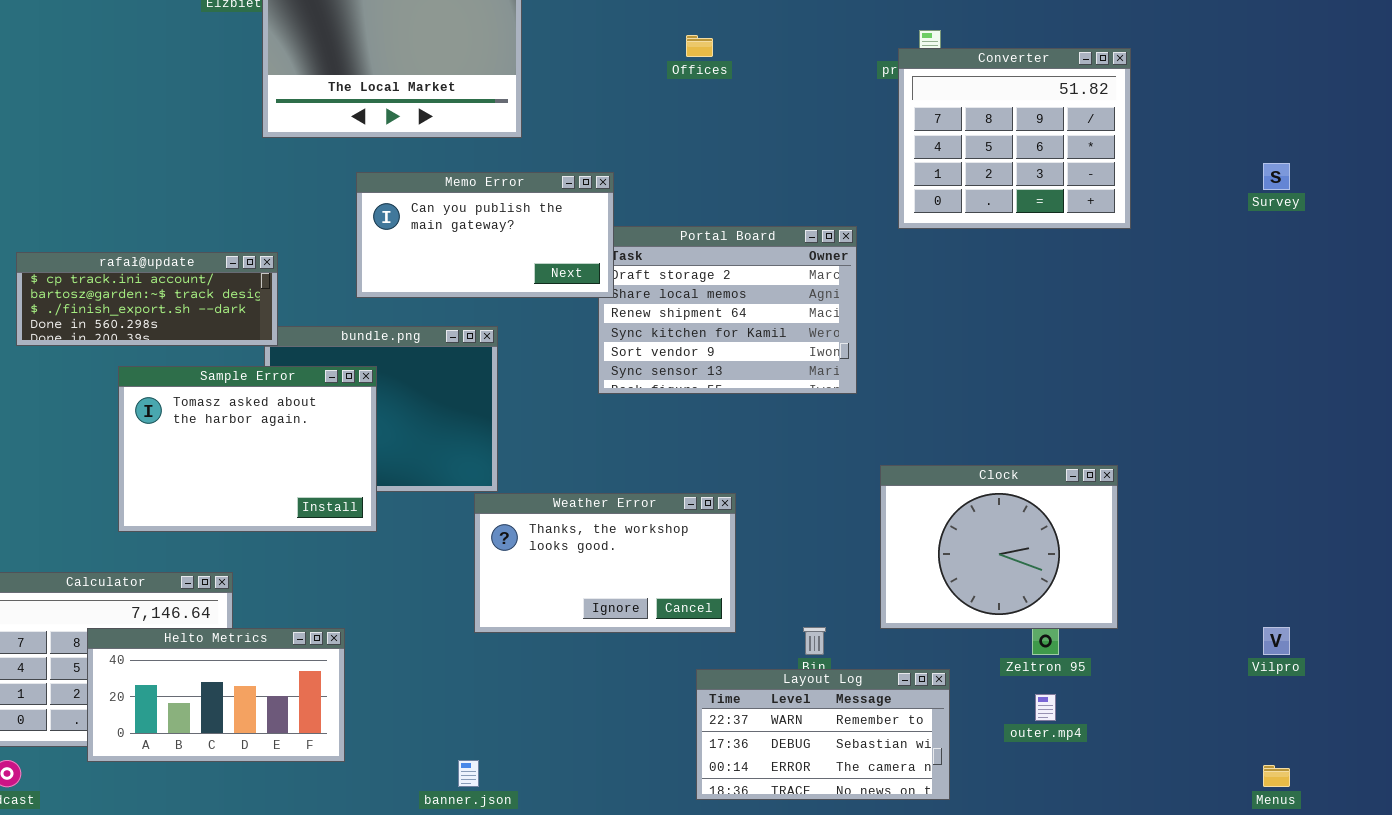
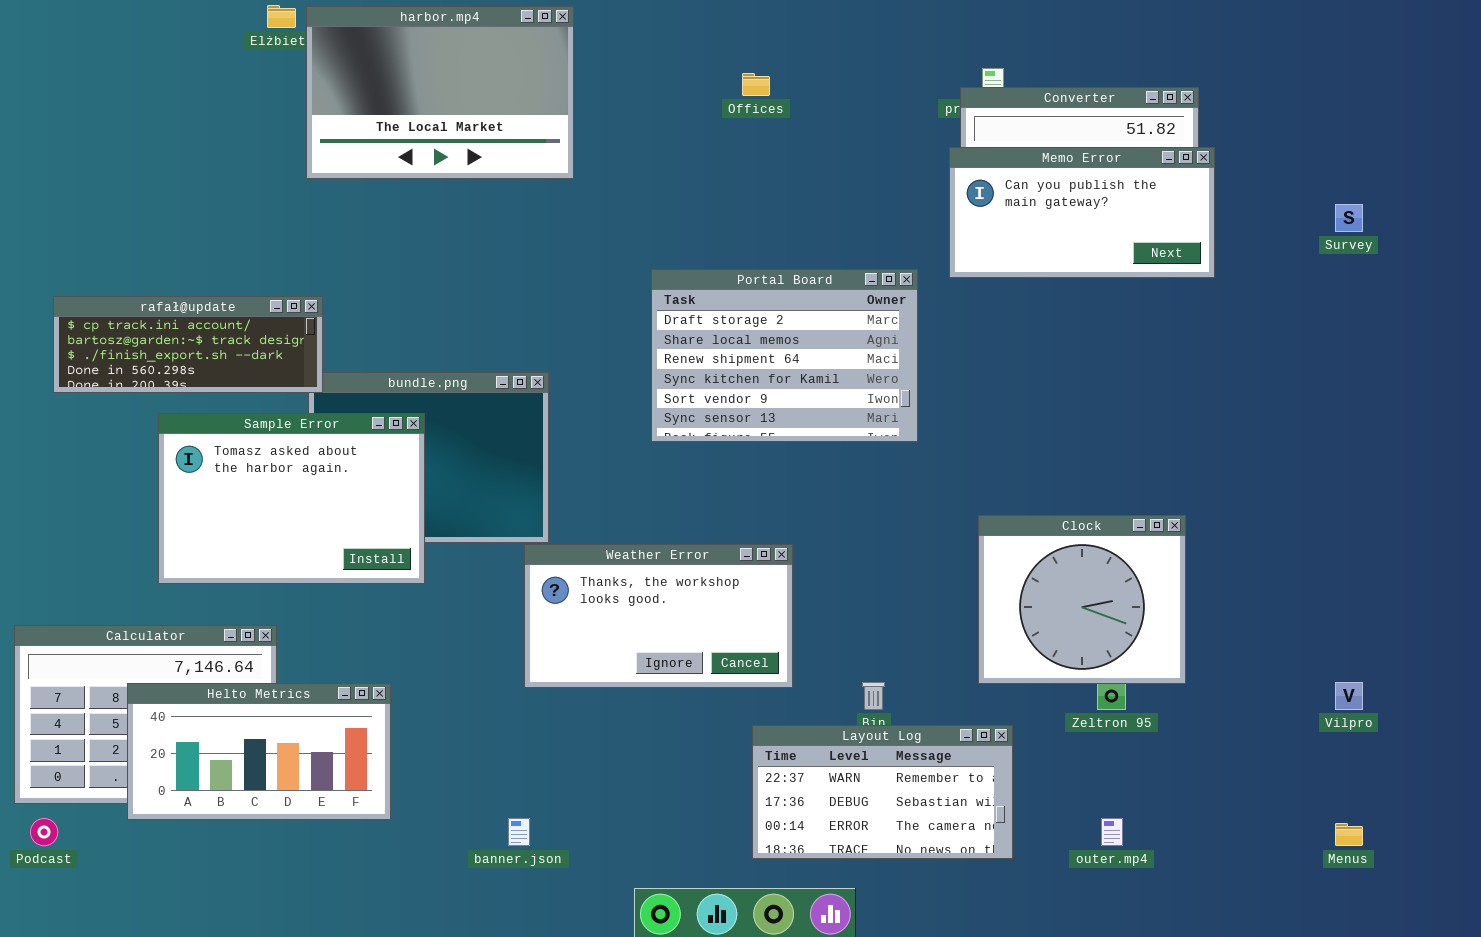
Memo Error: [356,172,614,298] -> [949,147,1215,278], moved
Clock: [880,465,1118,629] -> [978,515,1186,684], resized
outer.mp4: [1035,694,1056,721] -> [1101,818,1123,846], moved

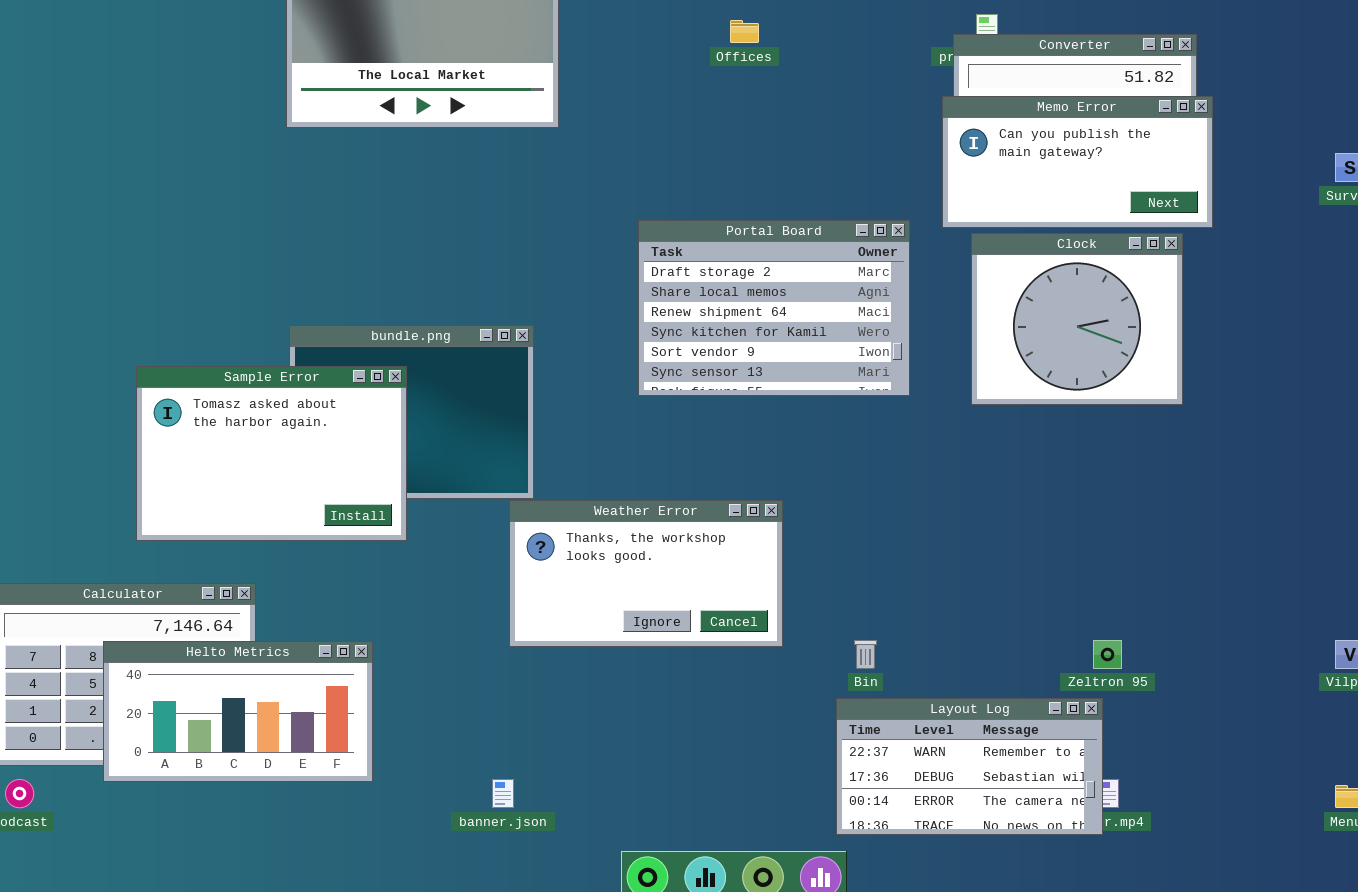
rafał@update: [53,296,323,393] -> none, closed
Clock: [978,515,1186,684] -> [971,233,1183,405], moved
Layout Log: [752,725,1013,859] -> [836,698,1103,835], moved

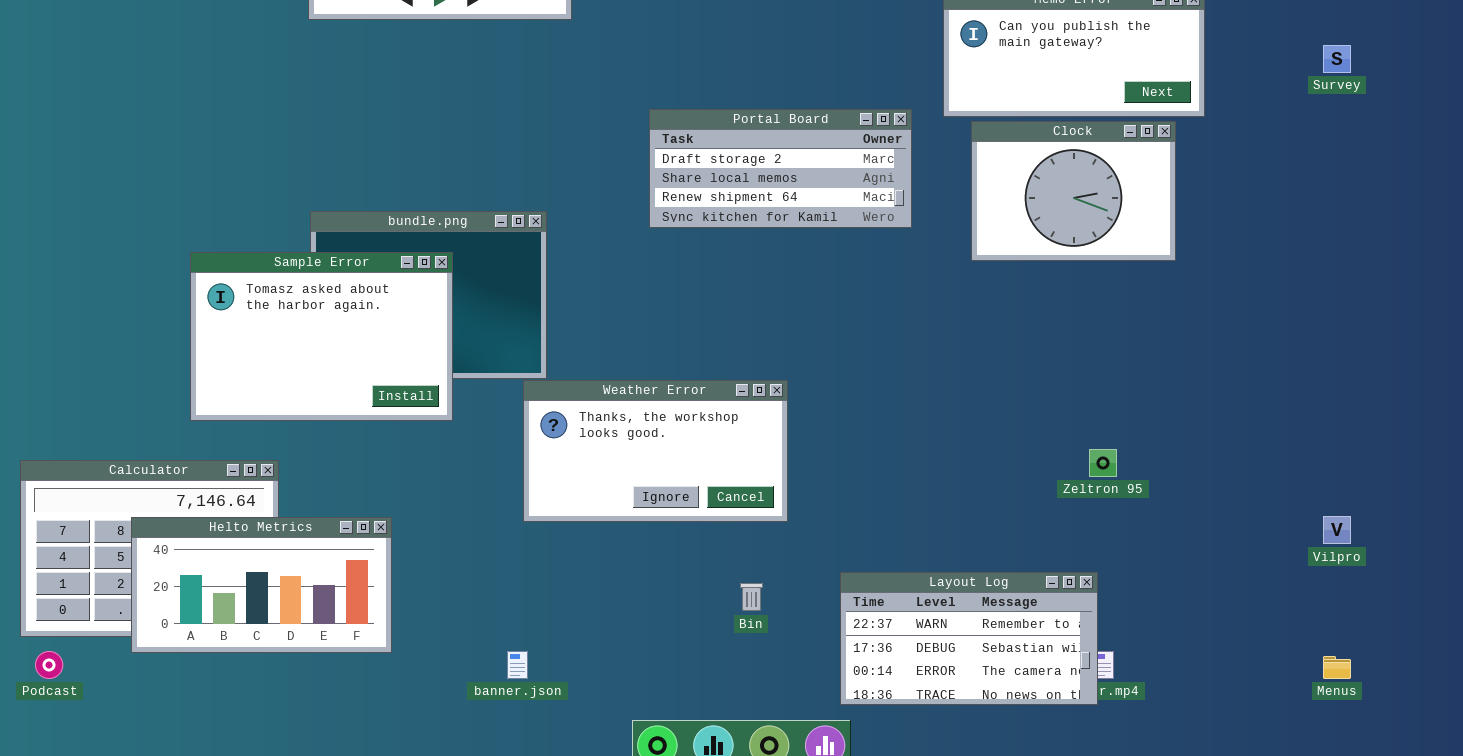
Portal Board: [638,220,910,396] -> [649,109,912,228], resized
Clock: [971,233,1183,405] -> [971,121,1176,261], resized
Sample Error: [136,366,407,541] -> [190,252,453,421], moved
Bin: [854,640,877,669] -> [740,583,763,611], moved
Zeltron 95: [1093,640,1122,669] -> [1089,449,1117,477], moved

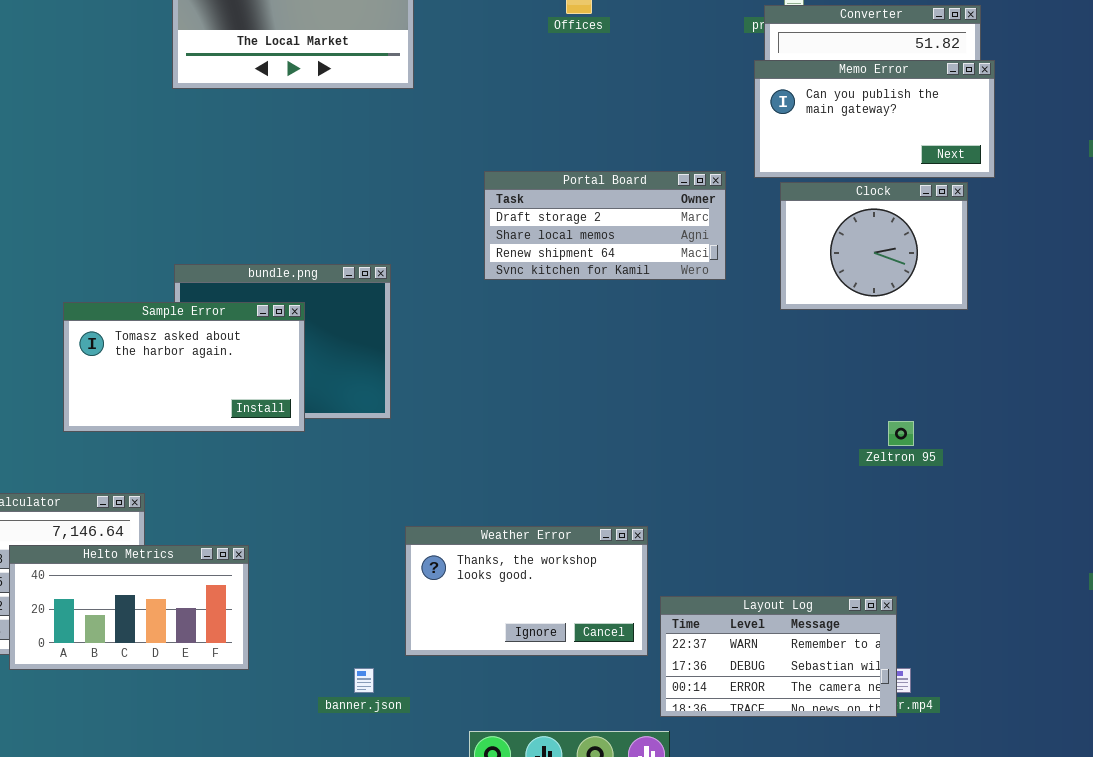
Sample Error: [190,252,453,421] -> [63,302,305,432], resized
Weather Error: [523,380,788,522] -> [405,526,648,656], moved
Zeltron 95: [1089,449,1117,477] -> [888,421,914,446], moved

